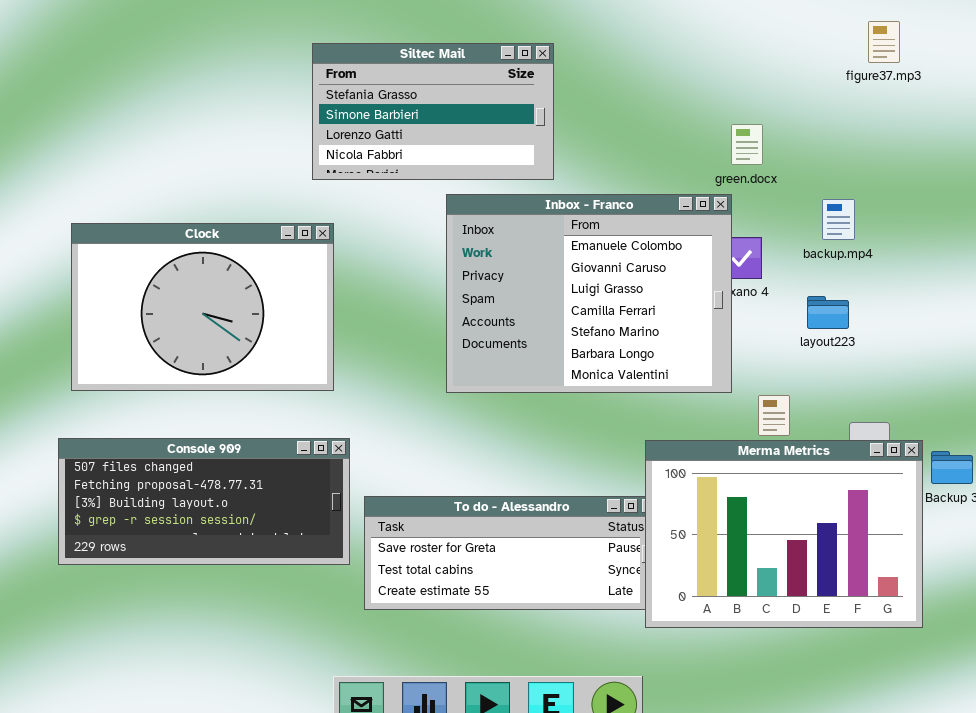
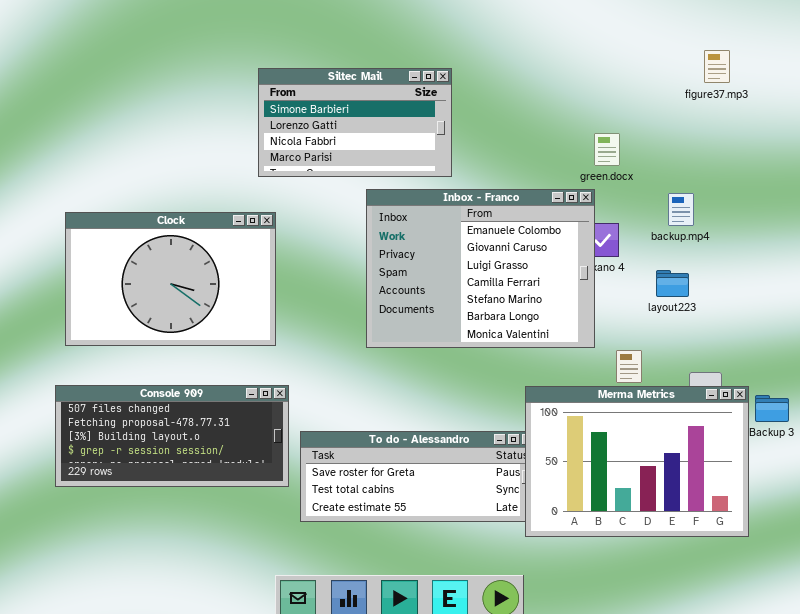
Siltec Mail: [312,43,554,180] -> [258,68,452,177], scrolled down 1 row

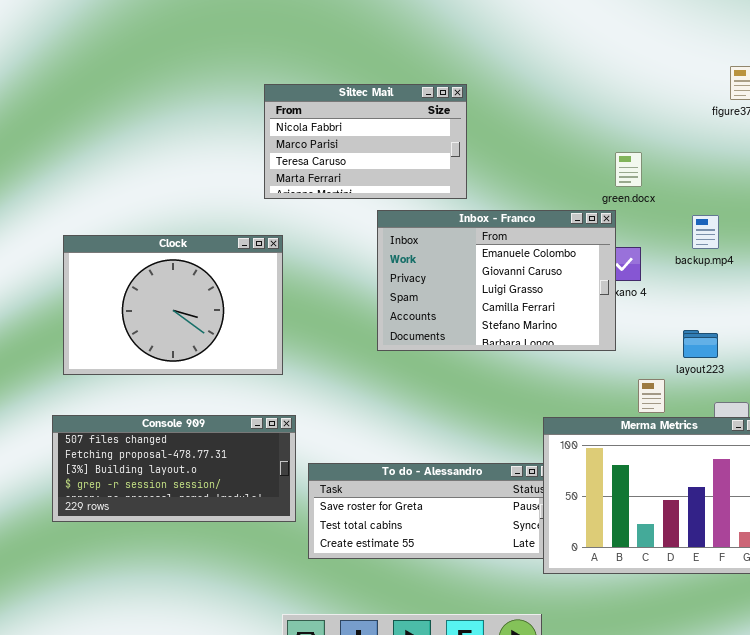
Siltec Mail: [258,68,452,177] -> [264,84,467,199], scrolled down 2 rows
Inbox - Franco: [366,189,595,348] -> [377,210,616,351], resized
layout223: [656,270,689,297] -> [683,330,718,358], moved

